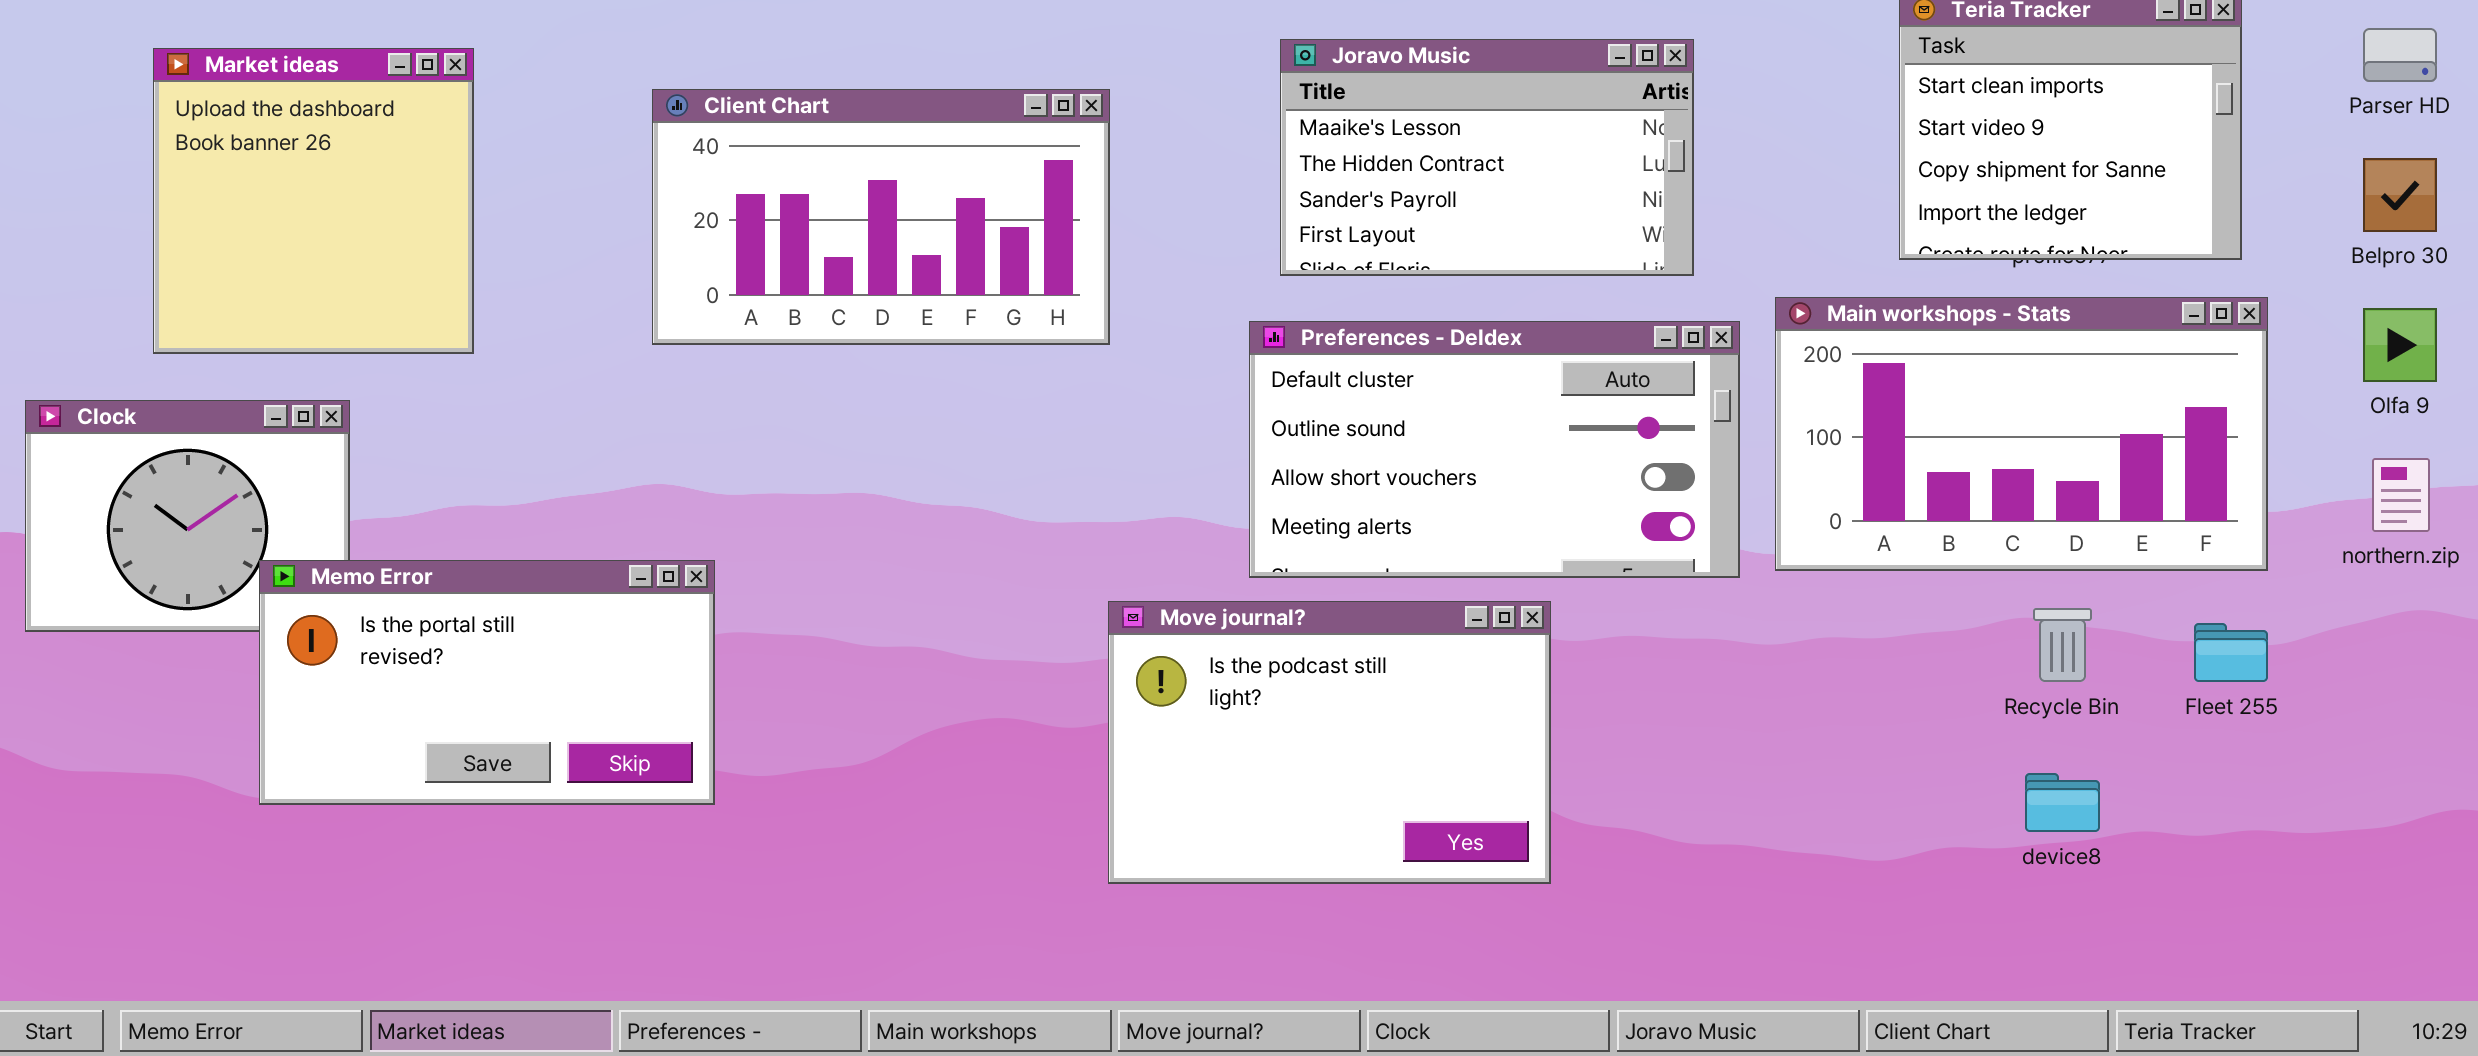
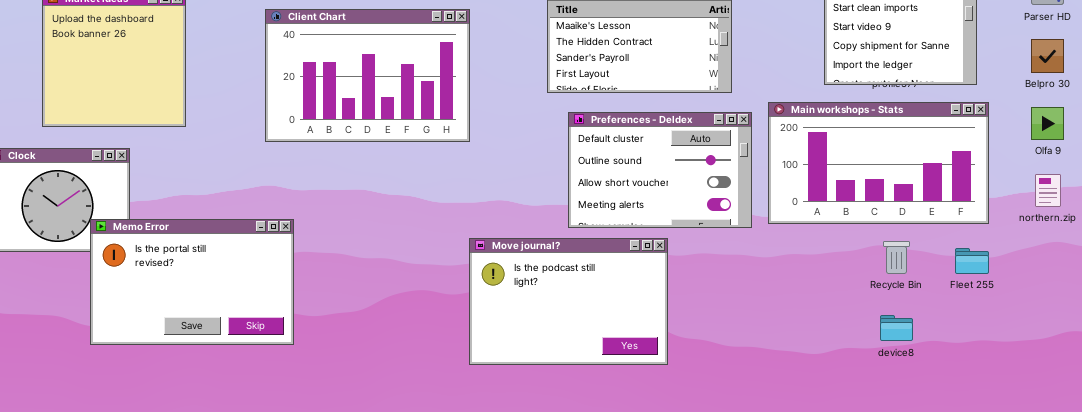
Client Chart: [652,89,1110,345] -> [265,9,470,142], resized
Preferences - Deldex: [1249,321,1740,578] -> [568,112,752,228], resized
Memo Error: [259,560,715,805] -> [90,219,294,345], resized

